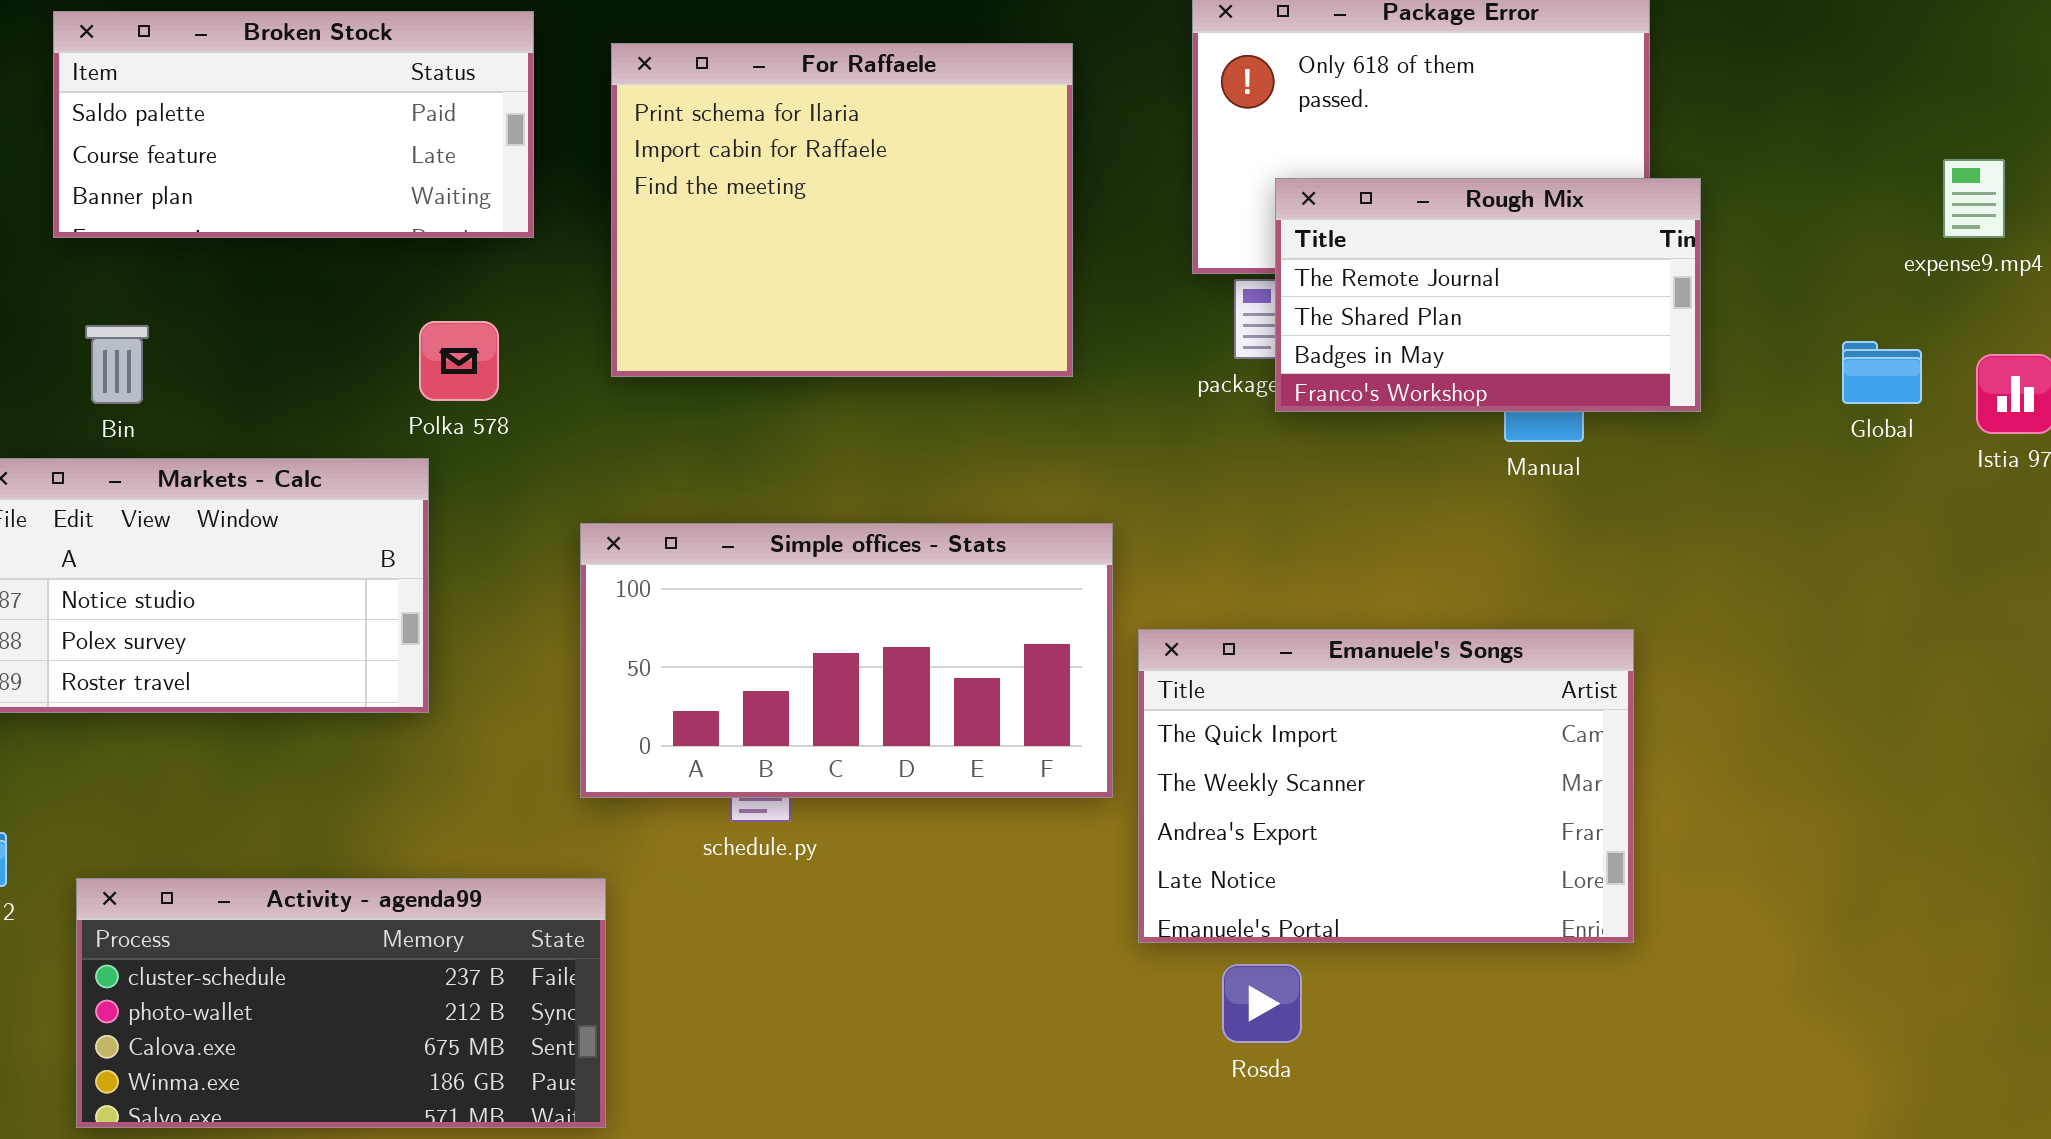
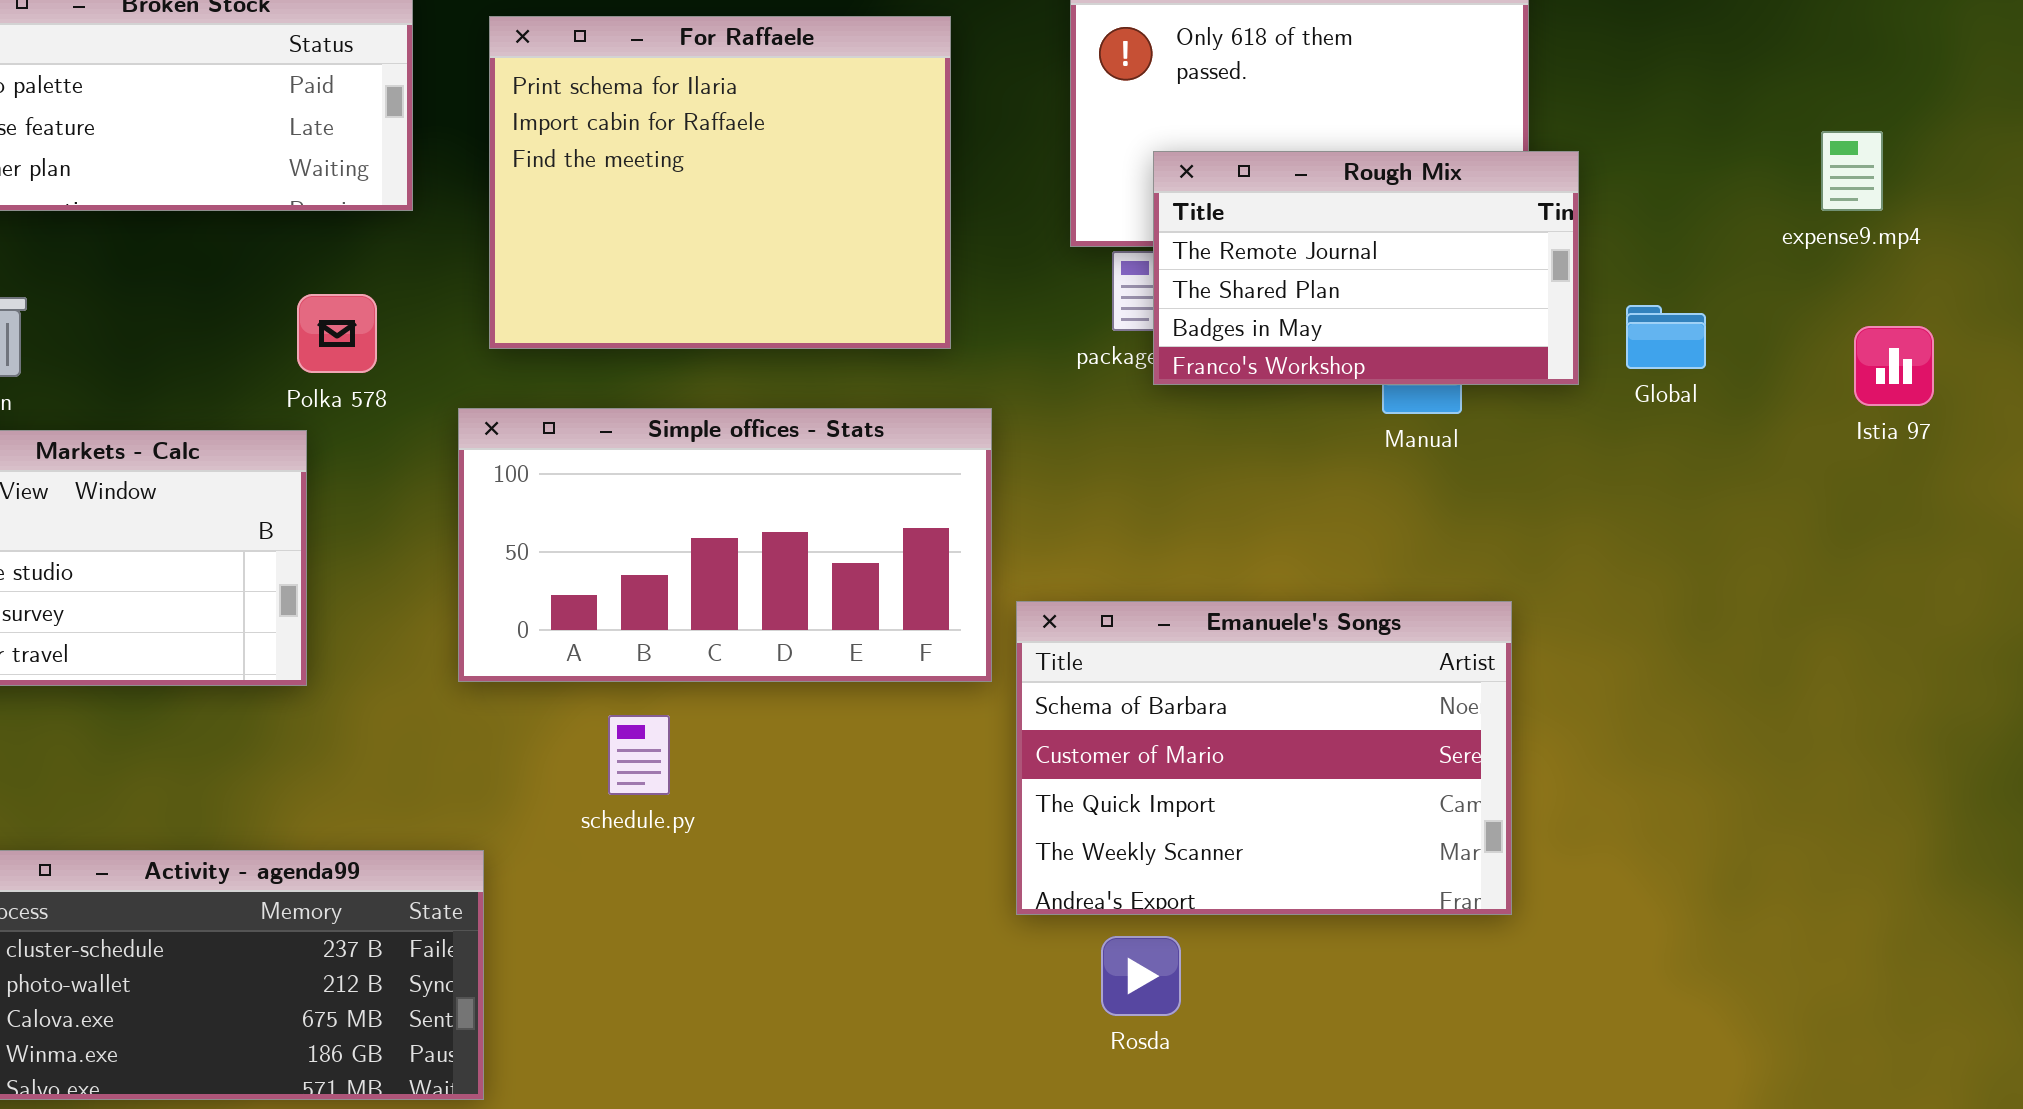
Global: [1842,341,1922,404] -> [1626,305,1706,369], moved
Simple offices - Stats: [580,523,1113,798] -> [458,408,992,682], moved
Emanuele's Songs: [1138,629,1634,943] -> [1016,601,1512,915], scrolled up 2 rows

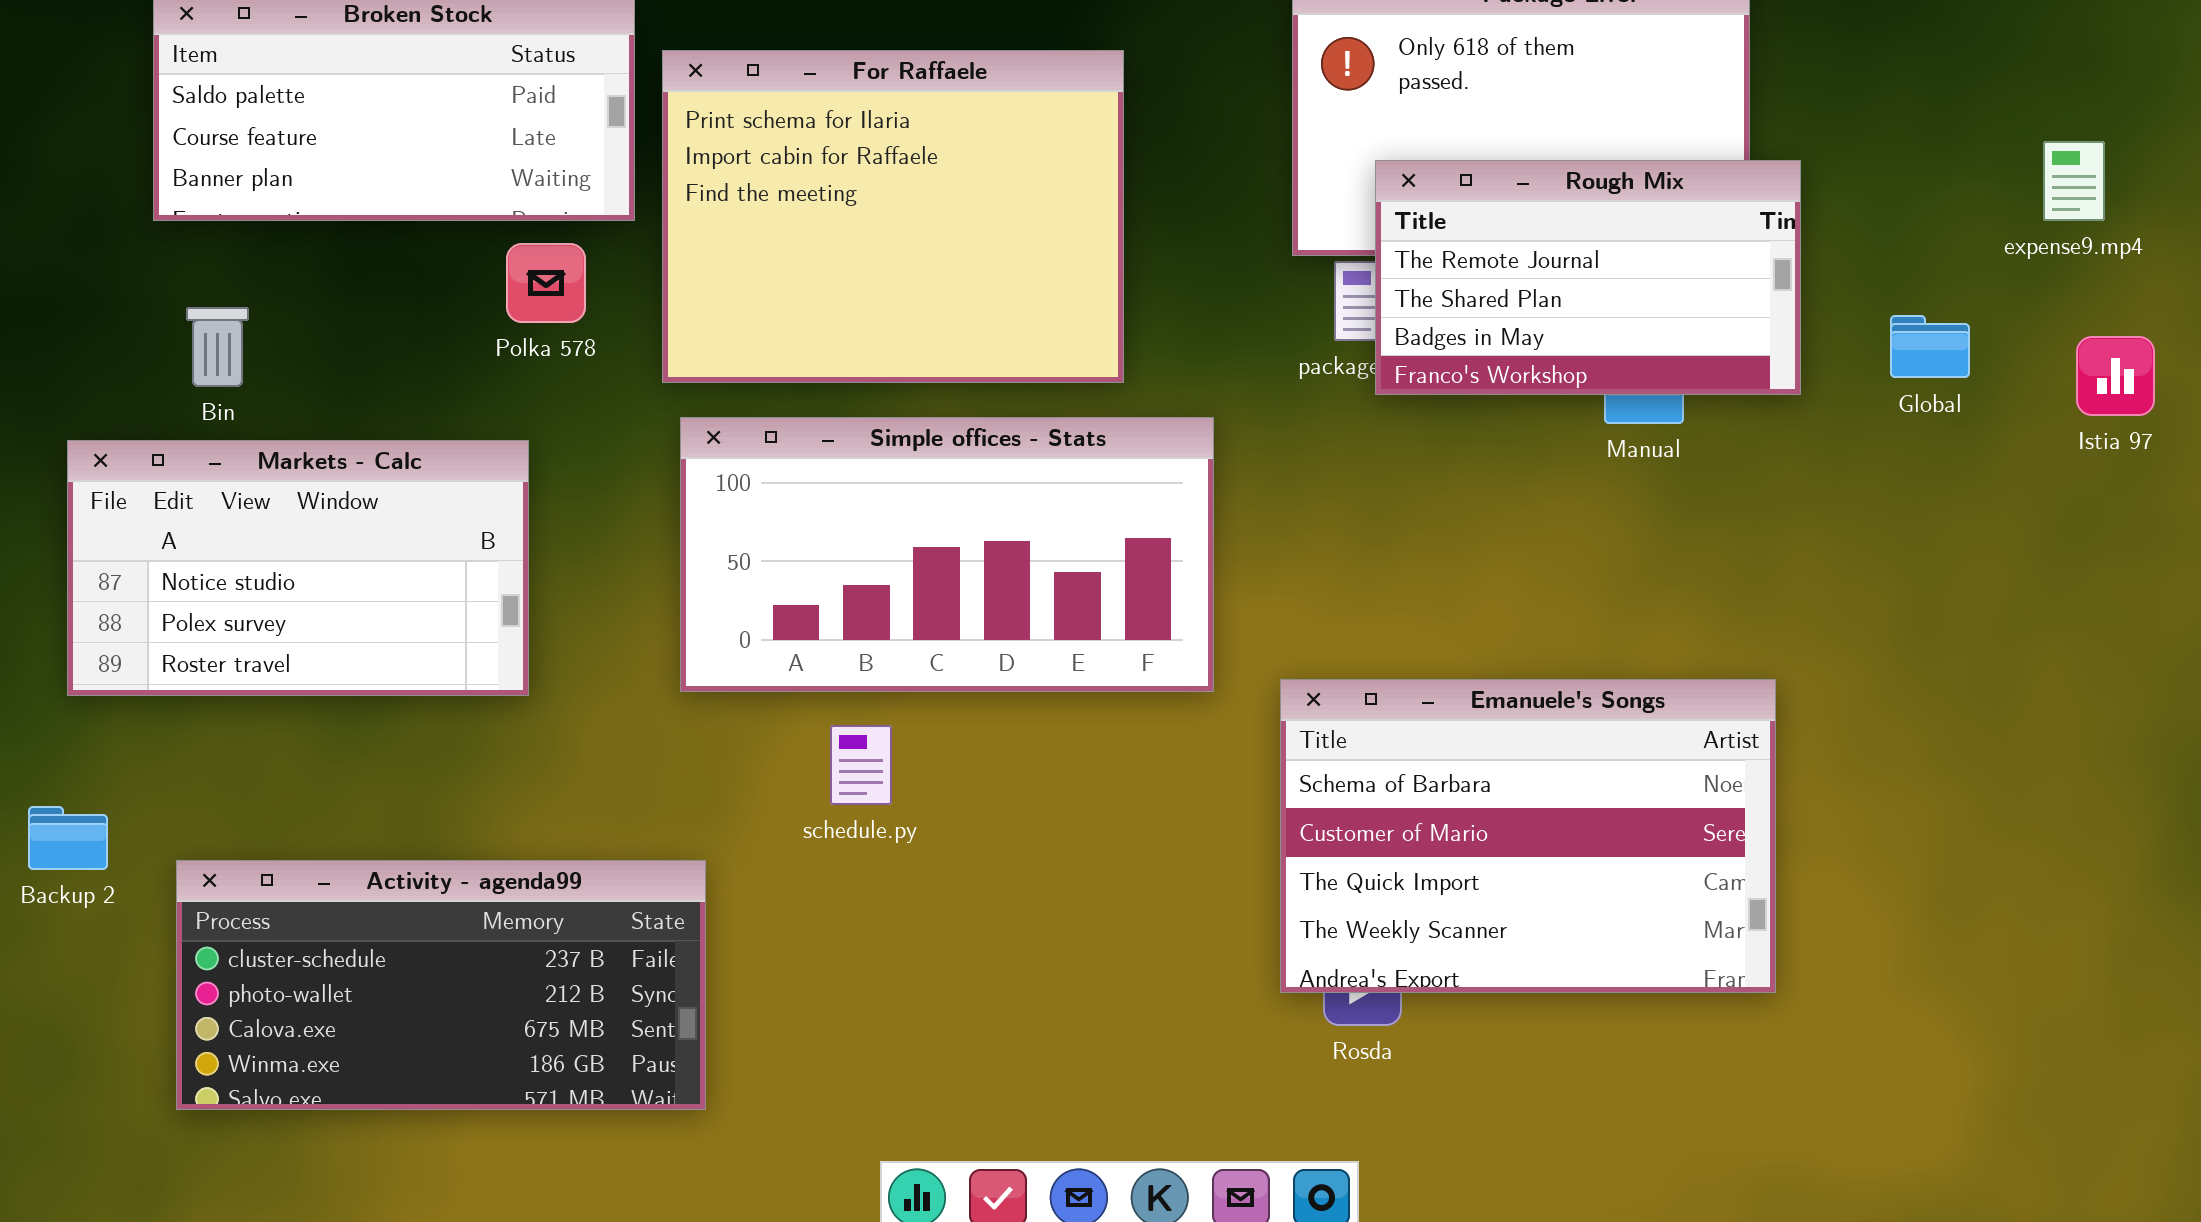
For Raffaele: [489,16,951,349] -> [662,50,1124,383], moved
Polka 578: [297,294,377,373] -> [506,243,586,323], moved
Global: [1626,305,1706,369] -> [1890,315,1970,378], moved
Emanuele's Songs: [1016,601,1512,915] -> [1280,679,1776,993], moved

